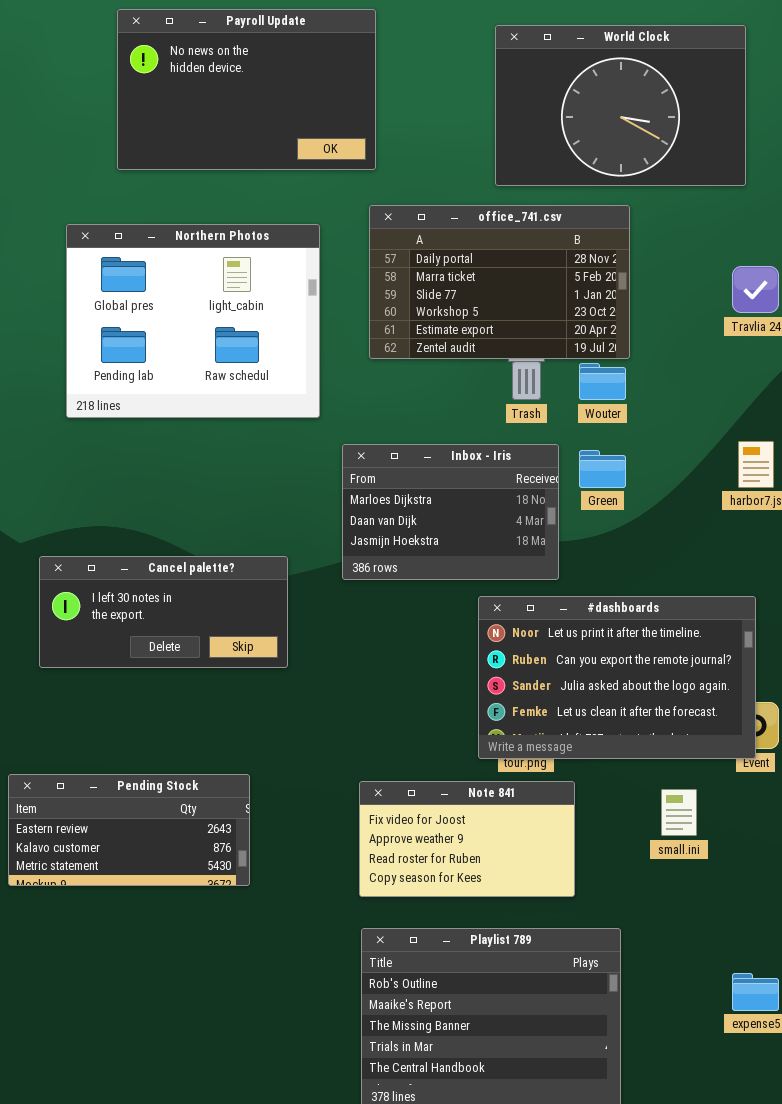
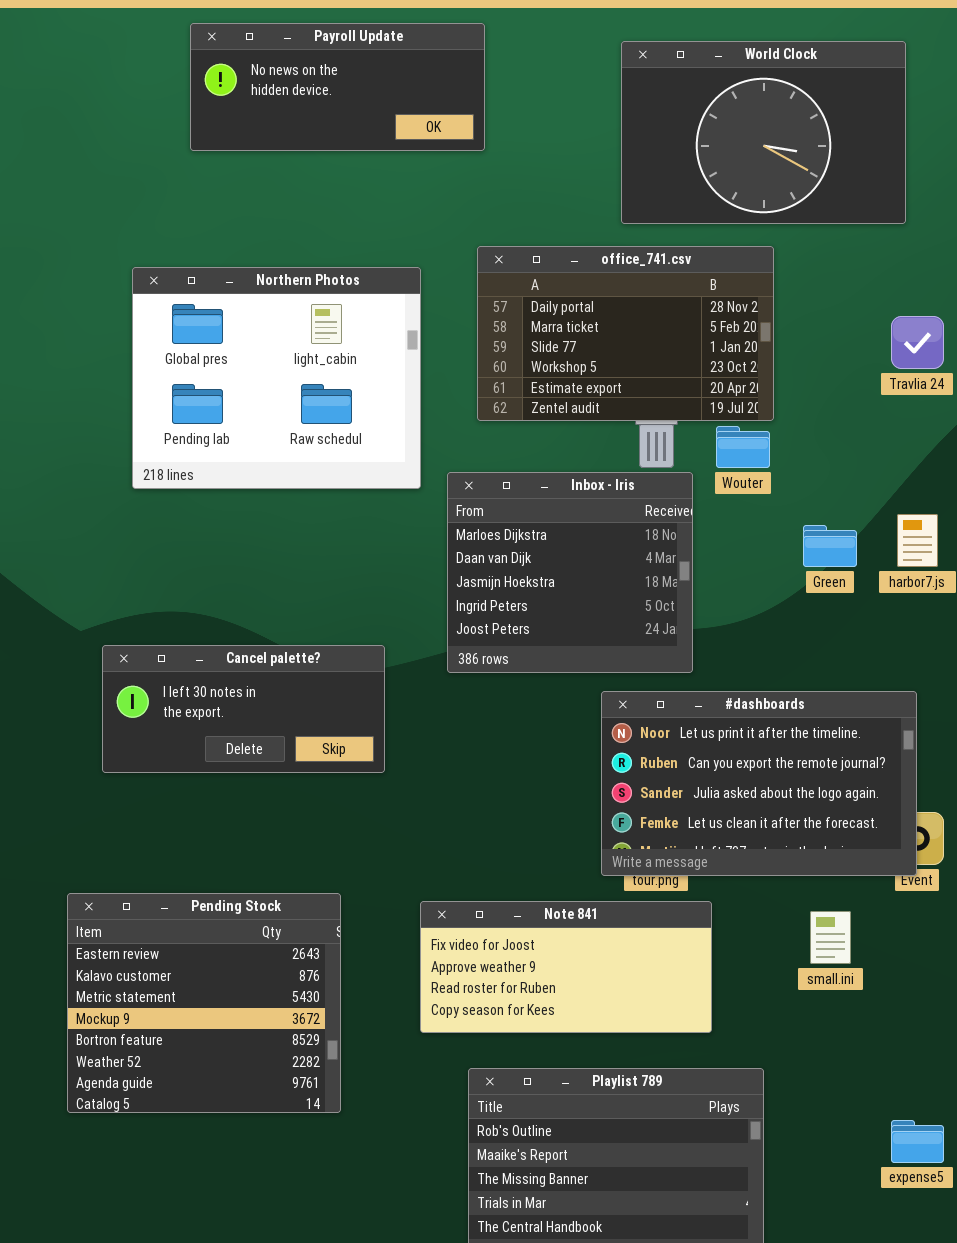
Payroll Update: [117,9,376,170] -> [190,23,485,151], resized
Inbox - Iris: [342,444,559,580] -> [447,472,693,673], resized
Green: [579,450,626,488] -> [803,525,857,567], moved
Pending Stock: [8,774,250,886] -> [67,893,341,1113], resized
Note 841: [359,781,575,897] -> [420,901,712,1033], resized

